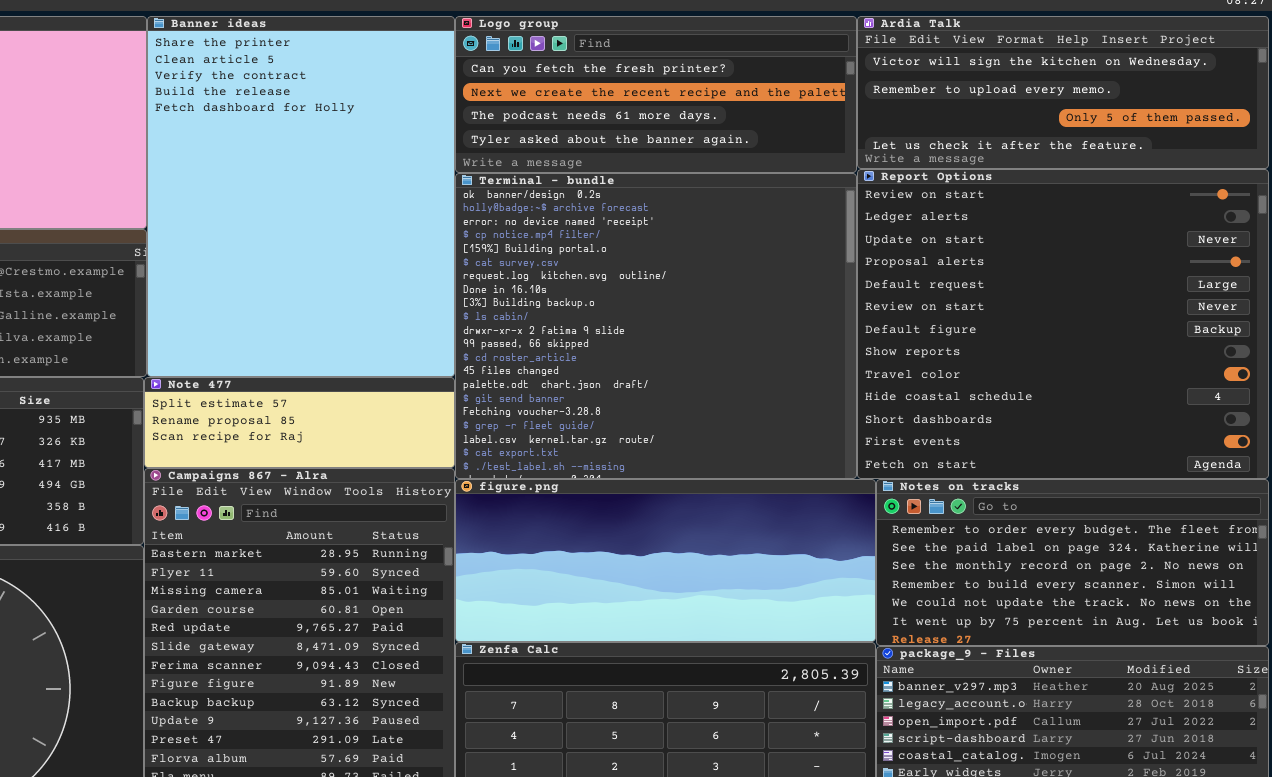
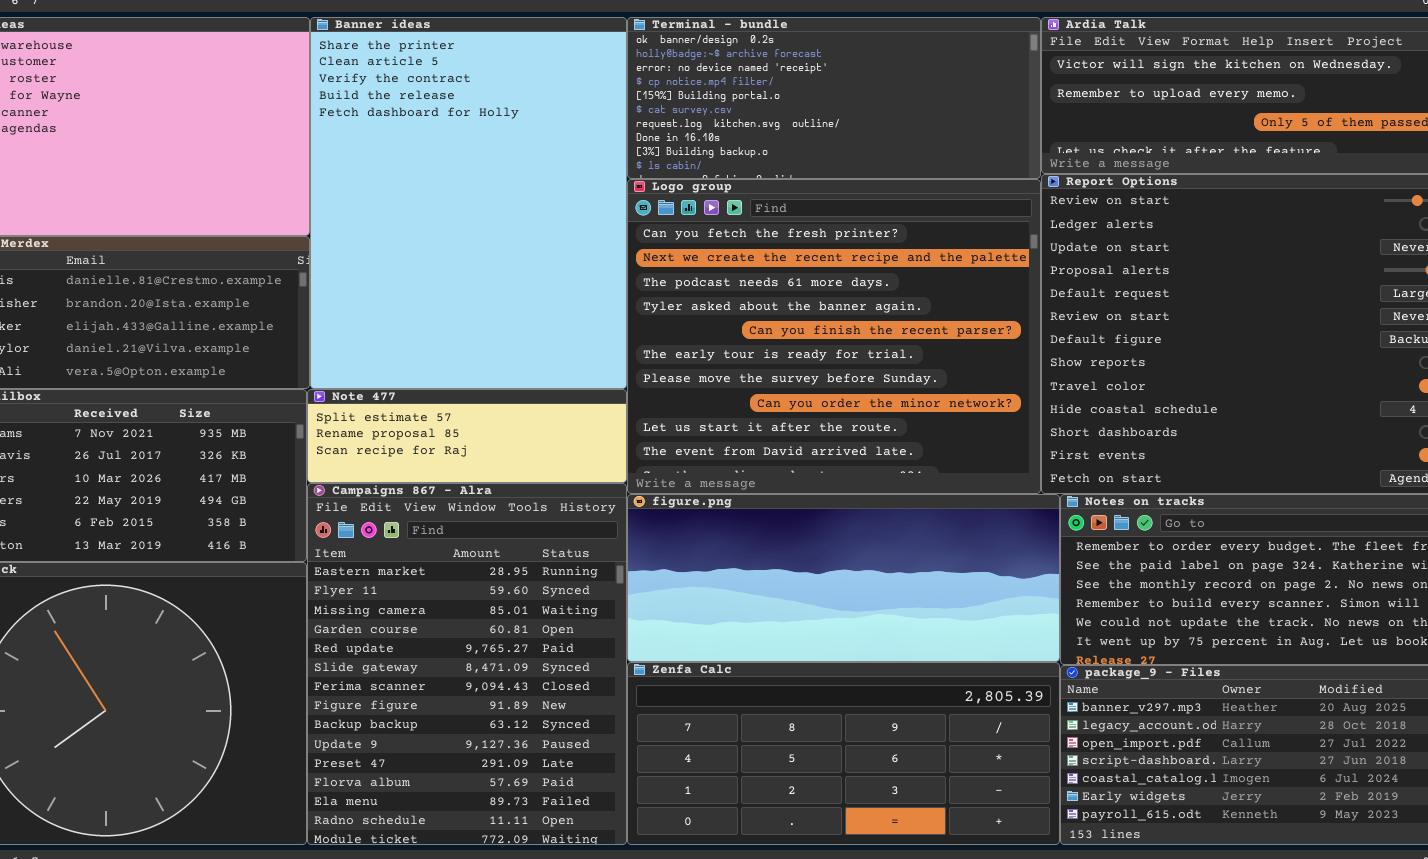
Logo group: [455,16,857,173] -> [627,179,1041,494], moved, resized
Terminal - bundle: [455,173,857,479] -> [627,17,1041,179], moved, resized

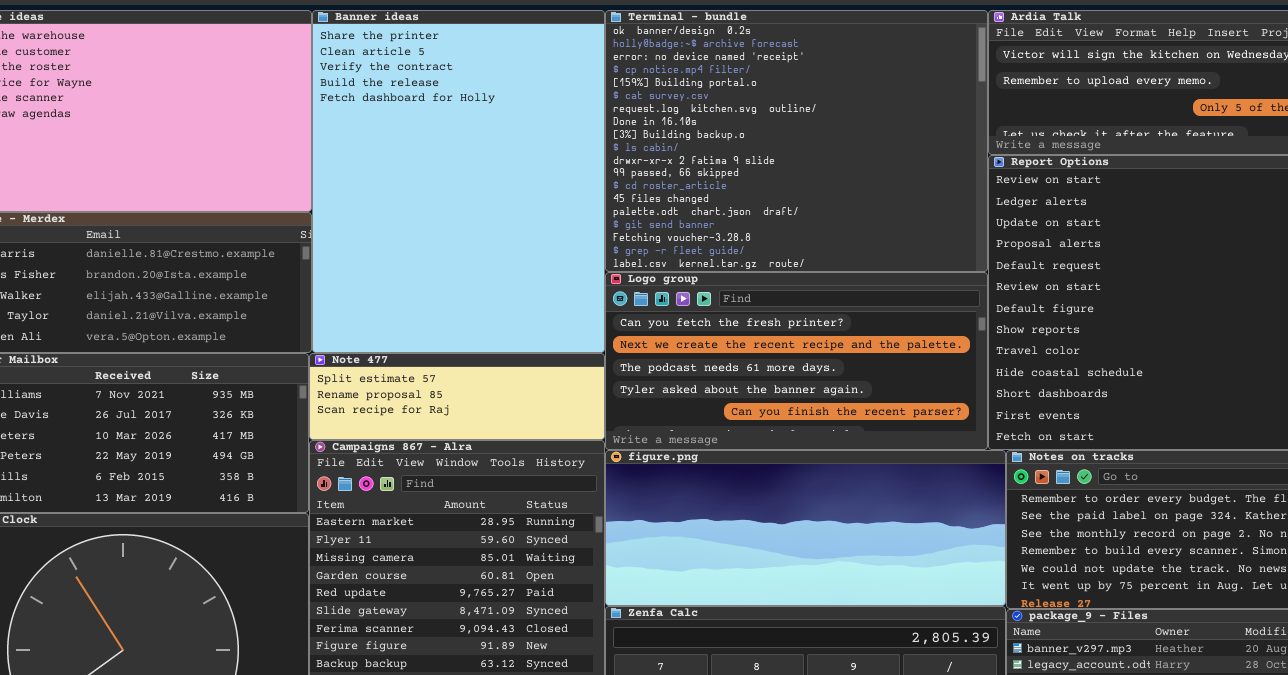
Terminal - bundle: [627,17,1041,179] -> [605,10,988,272], resized
Logo group: [627,179,1041,494] -> [605,272,988,450], resized

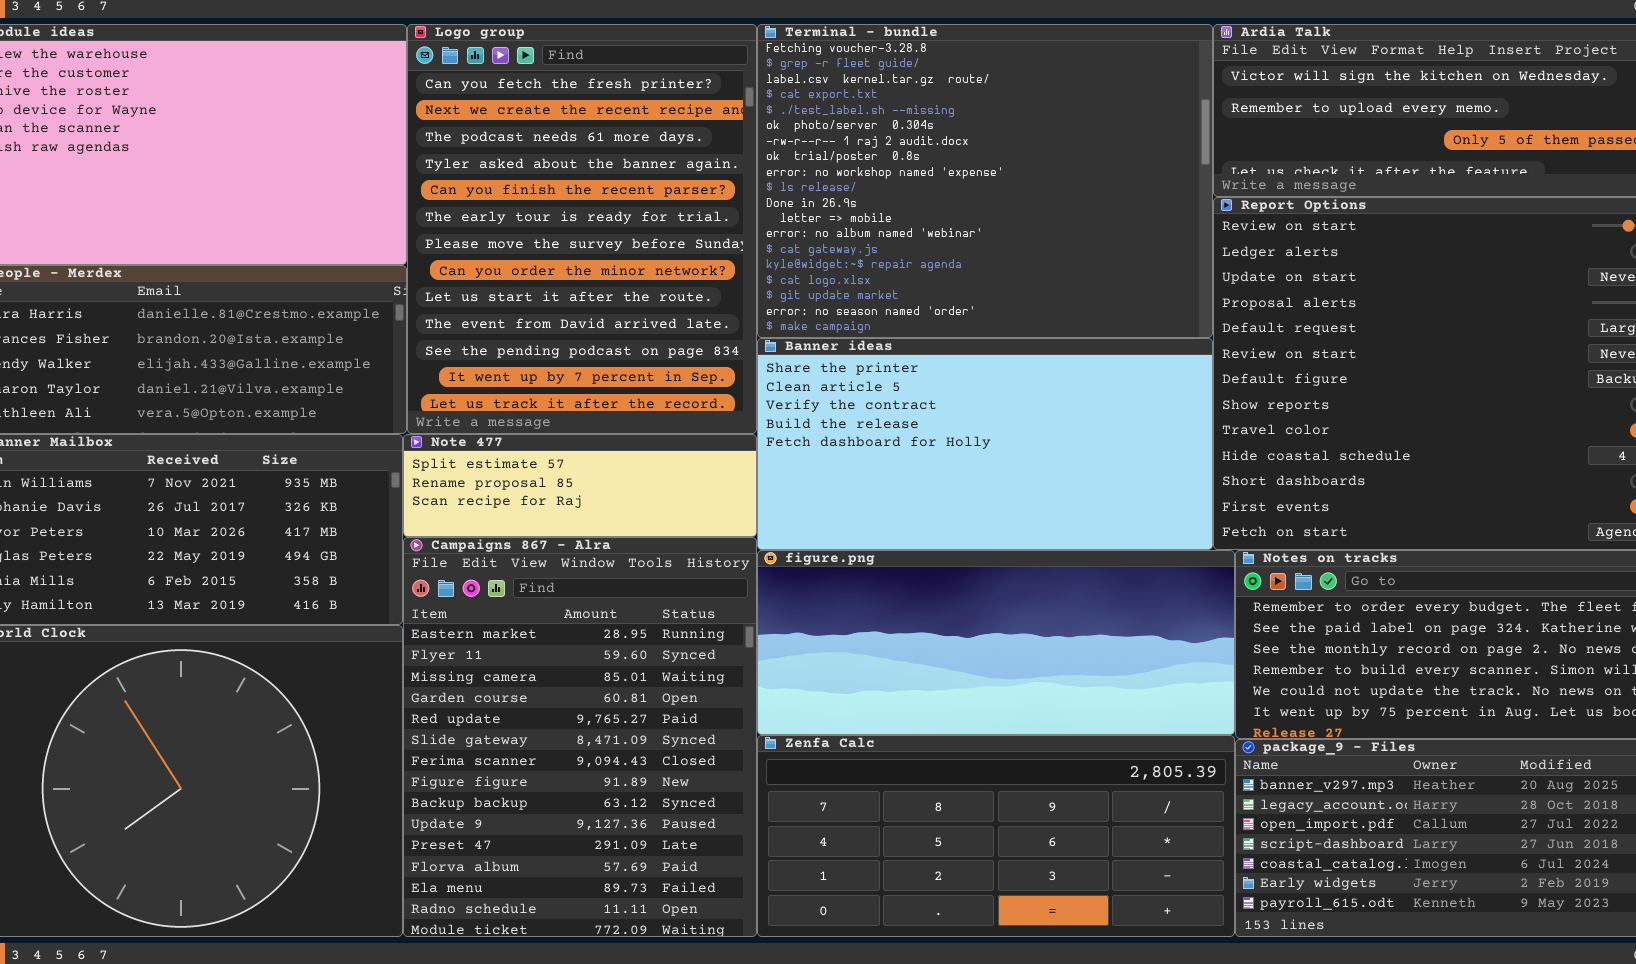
Banner ideas: [312,10,605,353] -> [757,338,1213,550], moved, resized
Terminal - bundle: [605,10,988,272] -> [757,24,1213,338], scrolled down 16 rows
Logo group: [605,272,988,450] -> [407,24,757,434], moved, resized

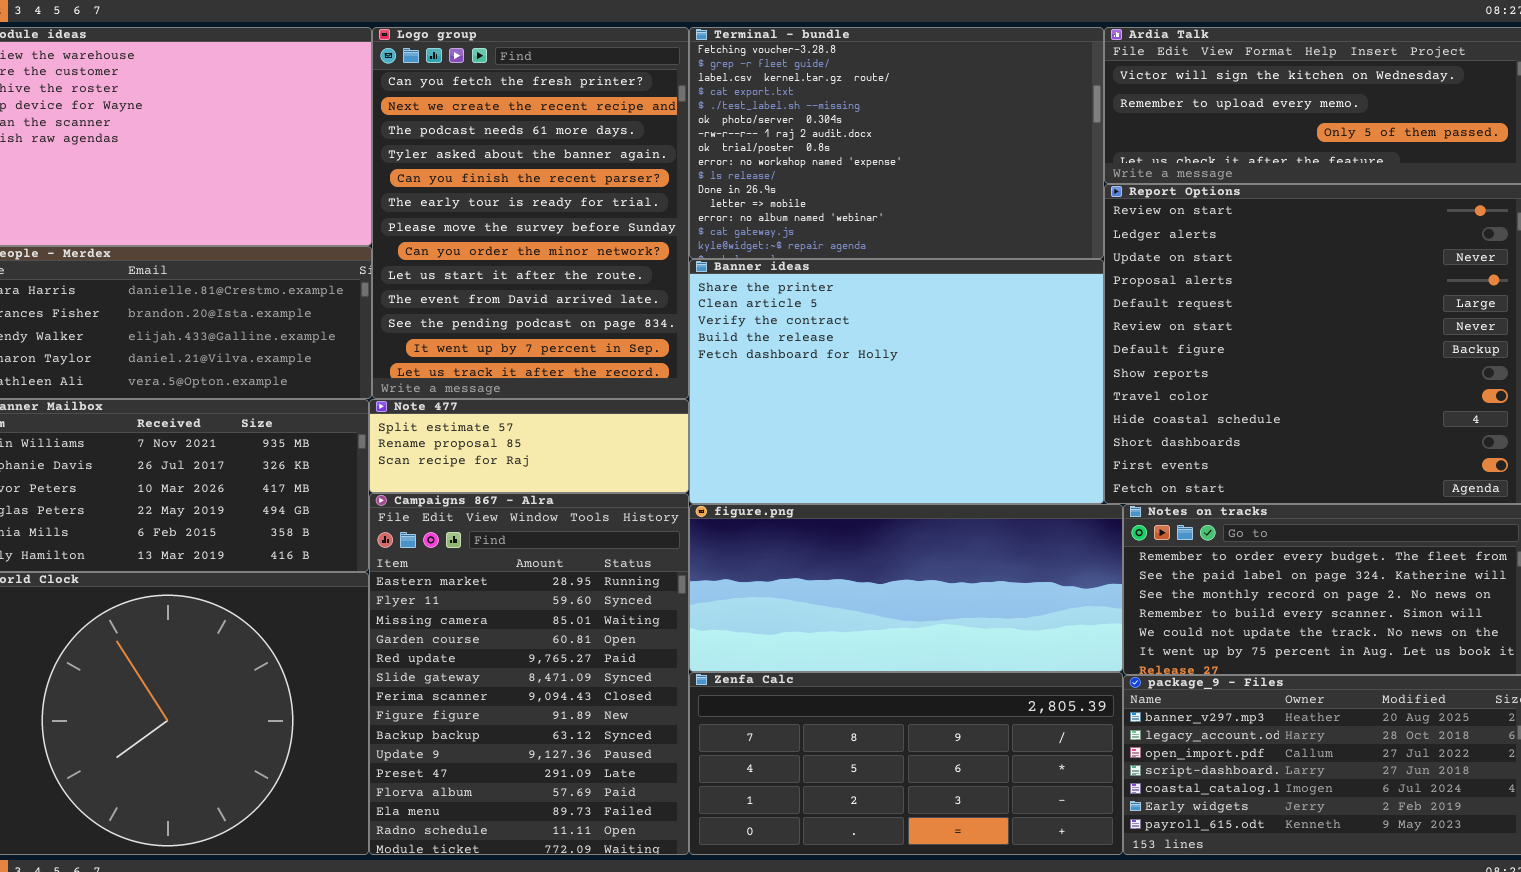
Terminal - bundle: [757,24,1213,338] -> [689,27,1104,259], resized
Banner ideas: [757,338,1213,550] -> [689,259,1104,504], resized

